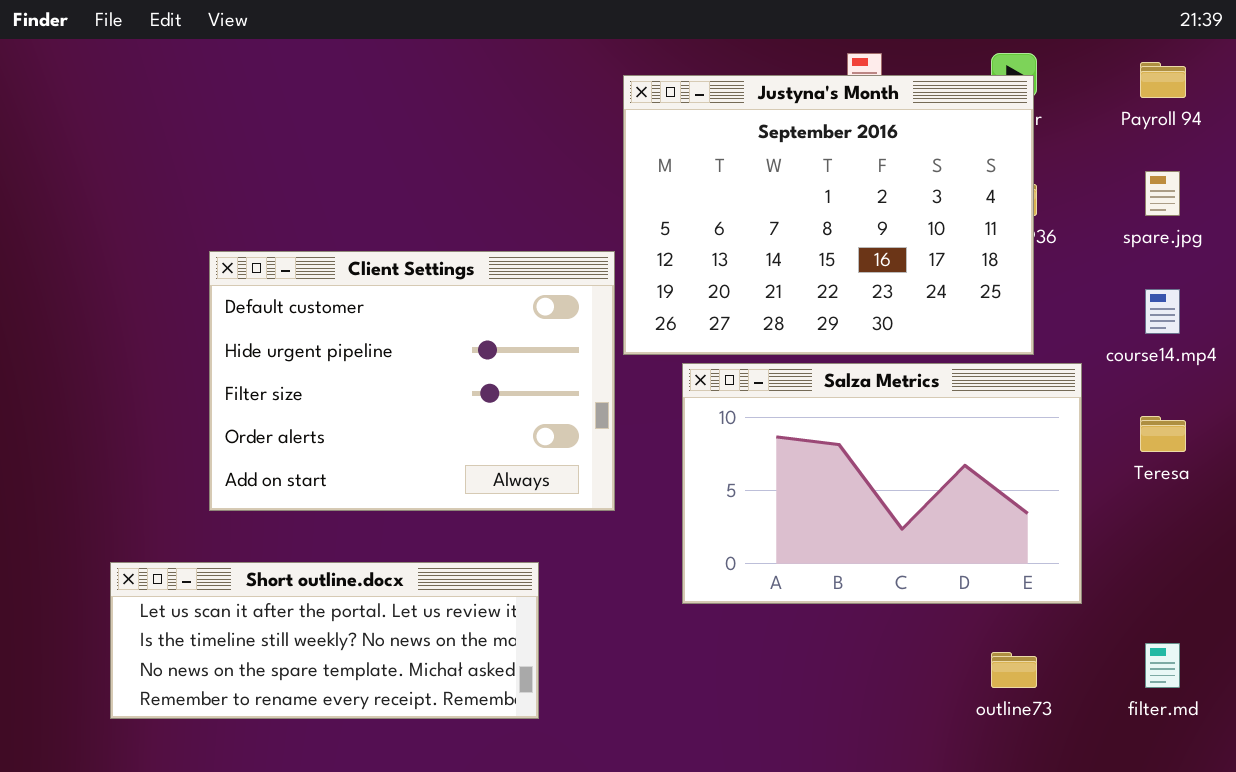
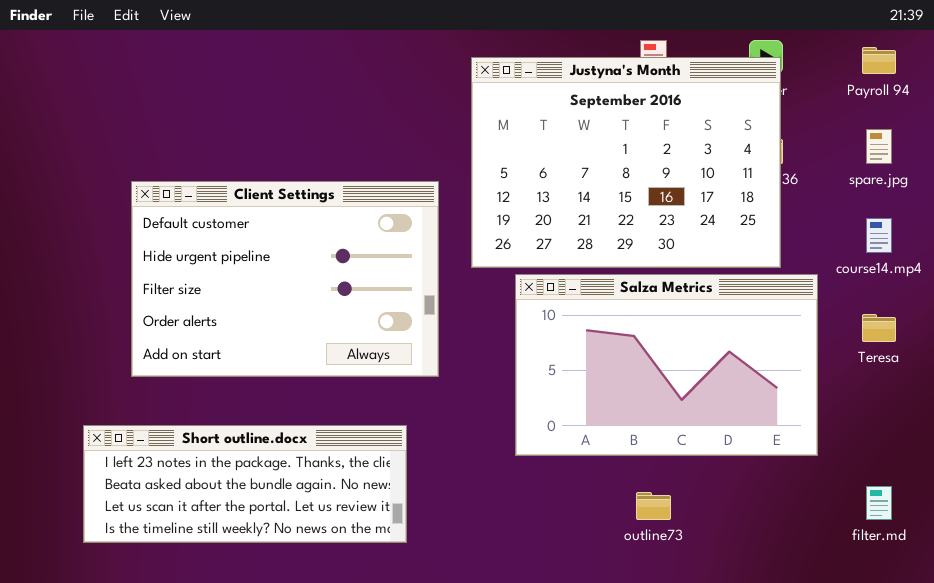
Client Settings: [209,251,615,511] -> [131,181,439,377], moved
Short outline.docx: [110,562,539,719] -> [83,425,407,543], scrolled up 2 rows
outline73: [991,652,1037,688] -> [636,492,671,520], moved

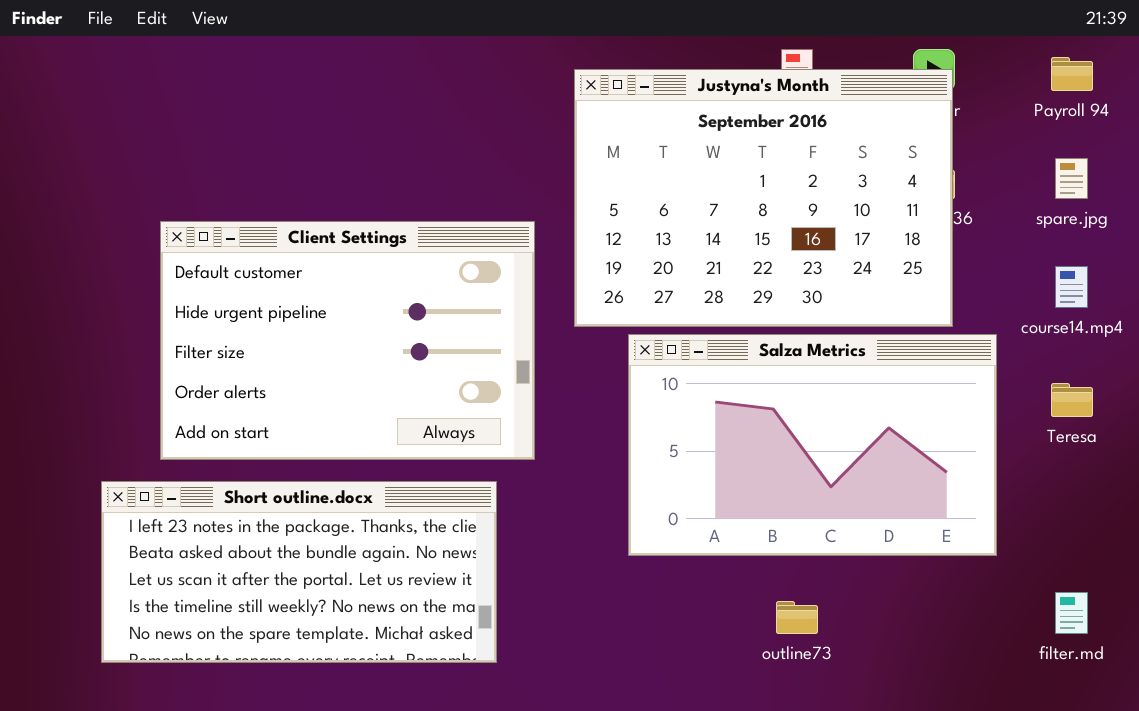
Short outline.docx: [83,425,407,543] -> [101,481,497,663], resized

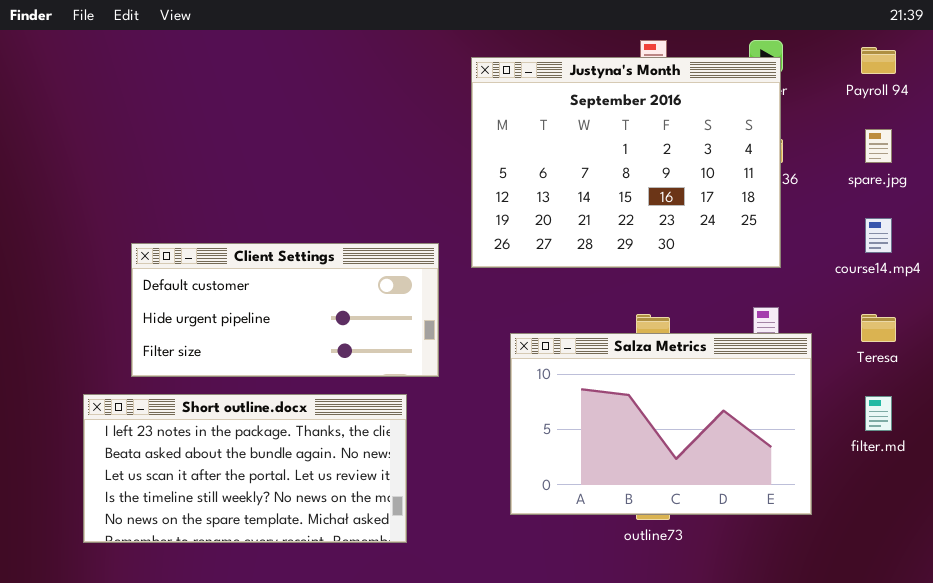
Client Settings: [160,221,535,460] -> [131,243,439,377], resized
Salza Metrics: [628,334,997,556] -> [510,333,812,515], moved
filter.md: [1055,592,1088,634] -> [865,396,892,431], moved

